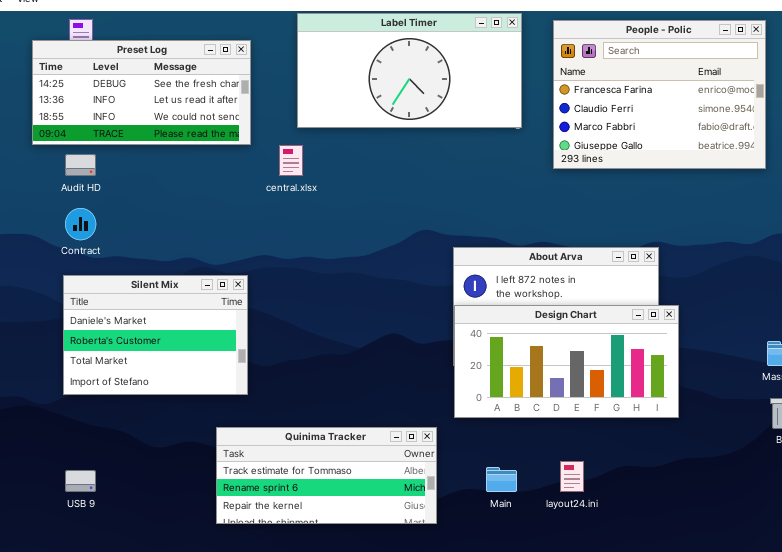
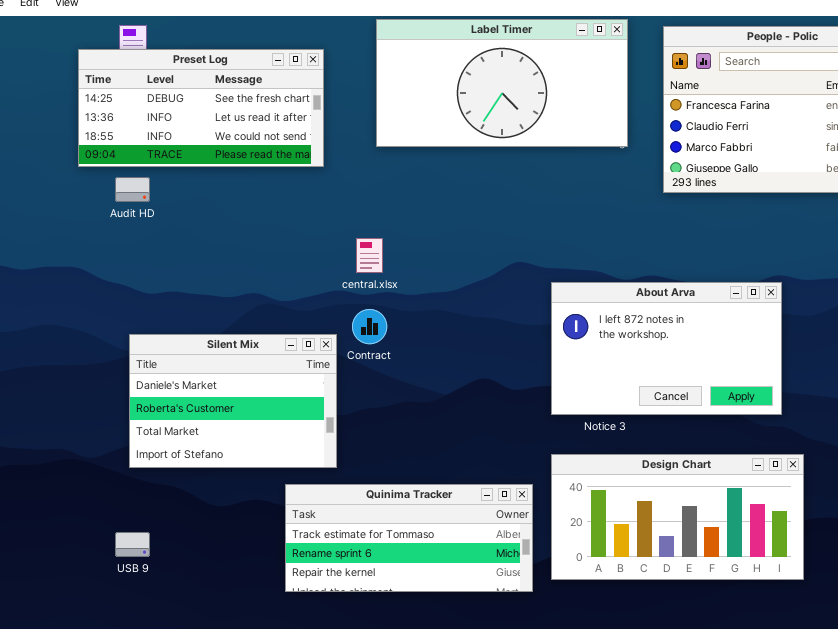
central.xlsx: [279,145,303,176] -> [356,238,383,273], moved
Contract: [65,208,96,240] -> [352,309,387,344], moved
Silent Mix: [63,275,248,395] -> [129,334,337,468], moved
Design Chart: [454,305,679,418] -> [551,454,804,580], moved

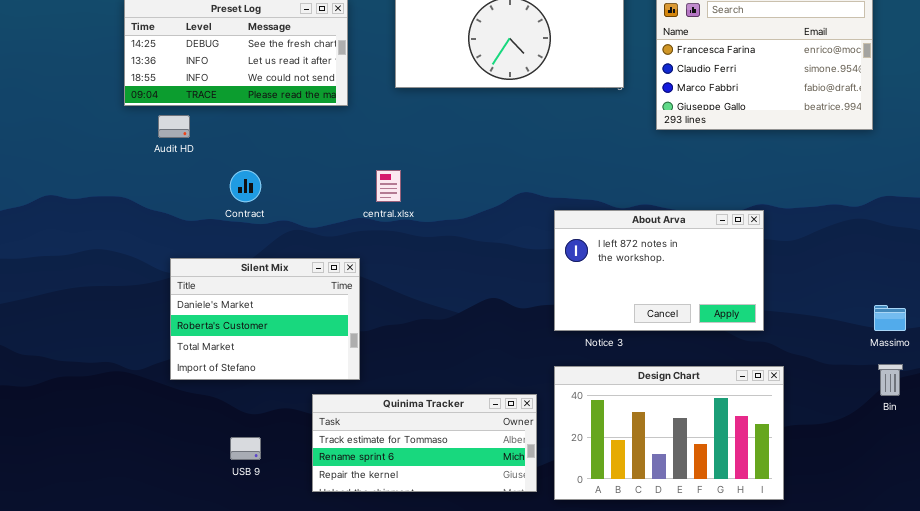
Contract: [352,309,387,344] -> [230,170,261,202], moved
Design Chart: [551,454,804,580] -> [554,366,784,500], resized
USB 9: [115,532,150,557] -> [230,437,261,460], moved

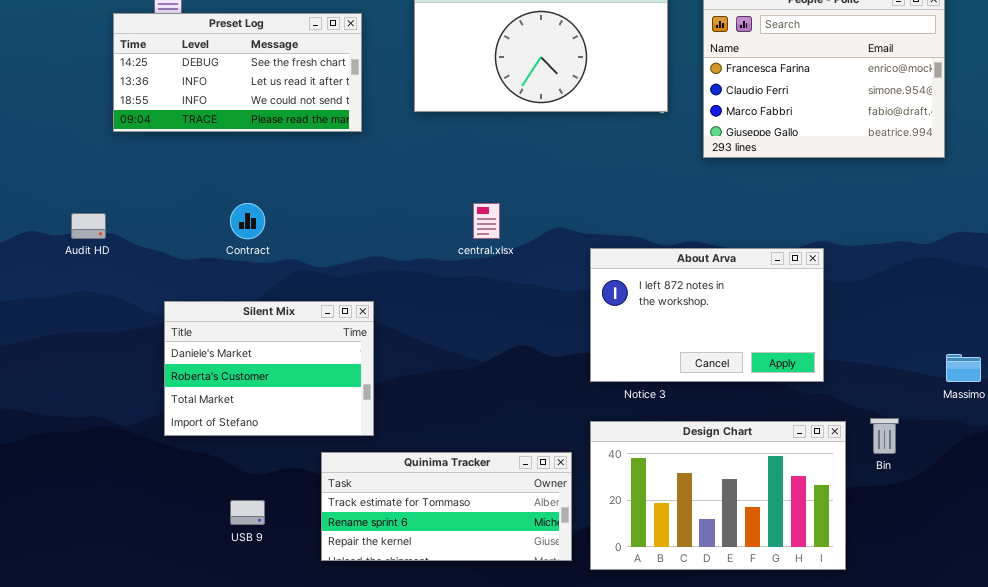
Audit HD: [158,115,190,138] -> [71,213,106,239], moved
central.xlsx: [376,170,401,202] -> [473,203,500,239], moved
Bin: [878,364,903,396] -> [870,418,899,454], moved

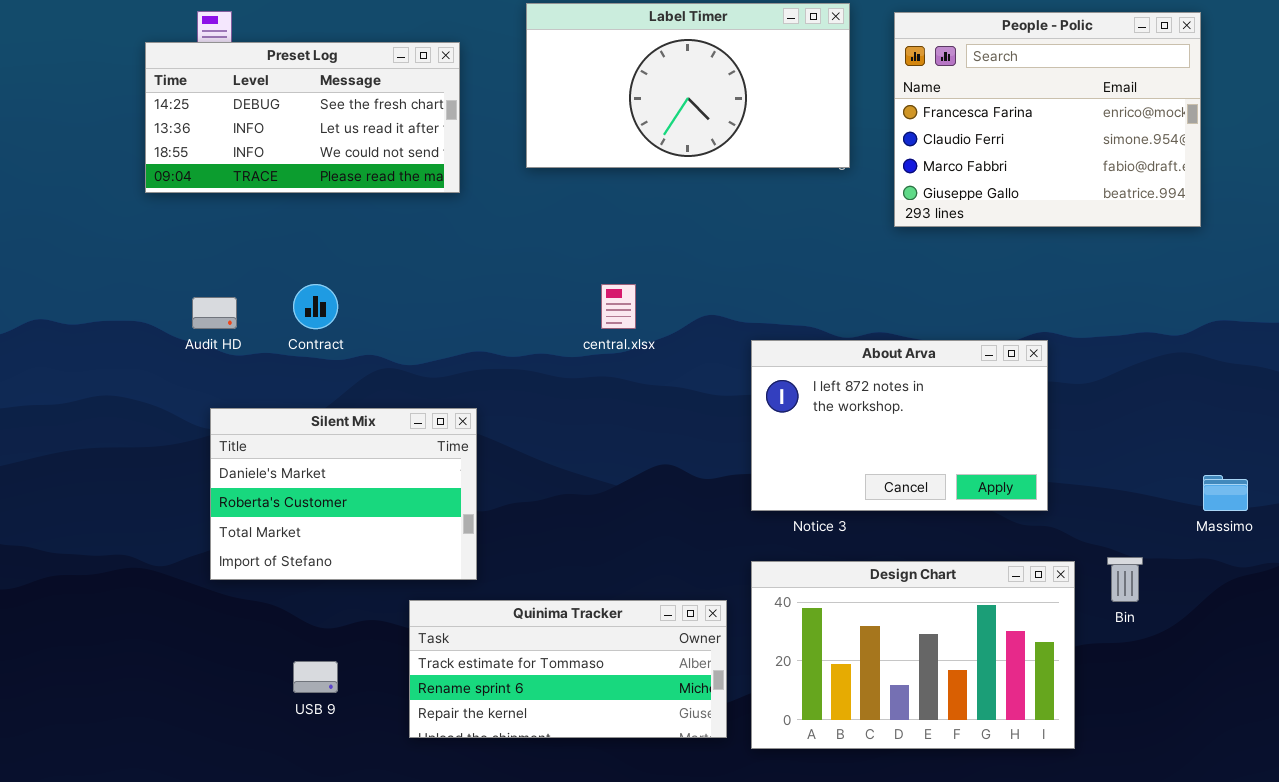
Audit HD: [71,213,106,239] -> [192,297,237,329], moved

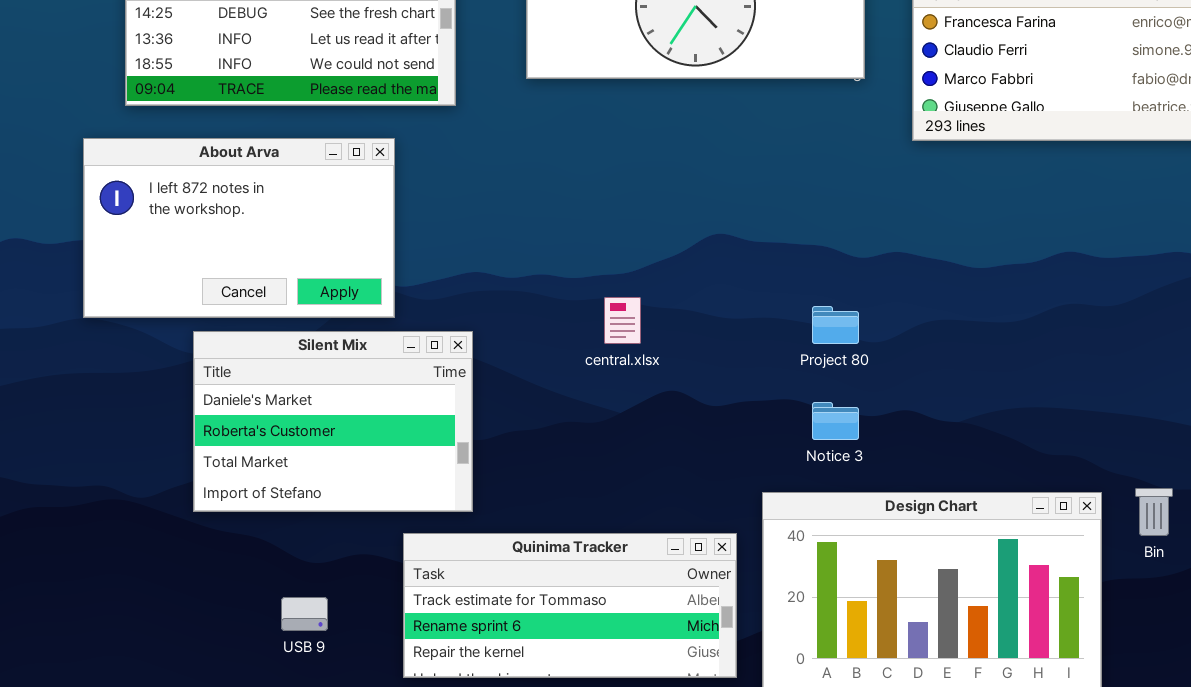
central.xlsx: [601,284,636,329] -> [604,297,641,344], moved
About Arva: [751,340,1048,511] -> [83,138,395,318], moved

